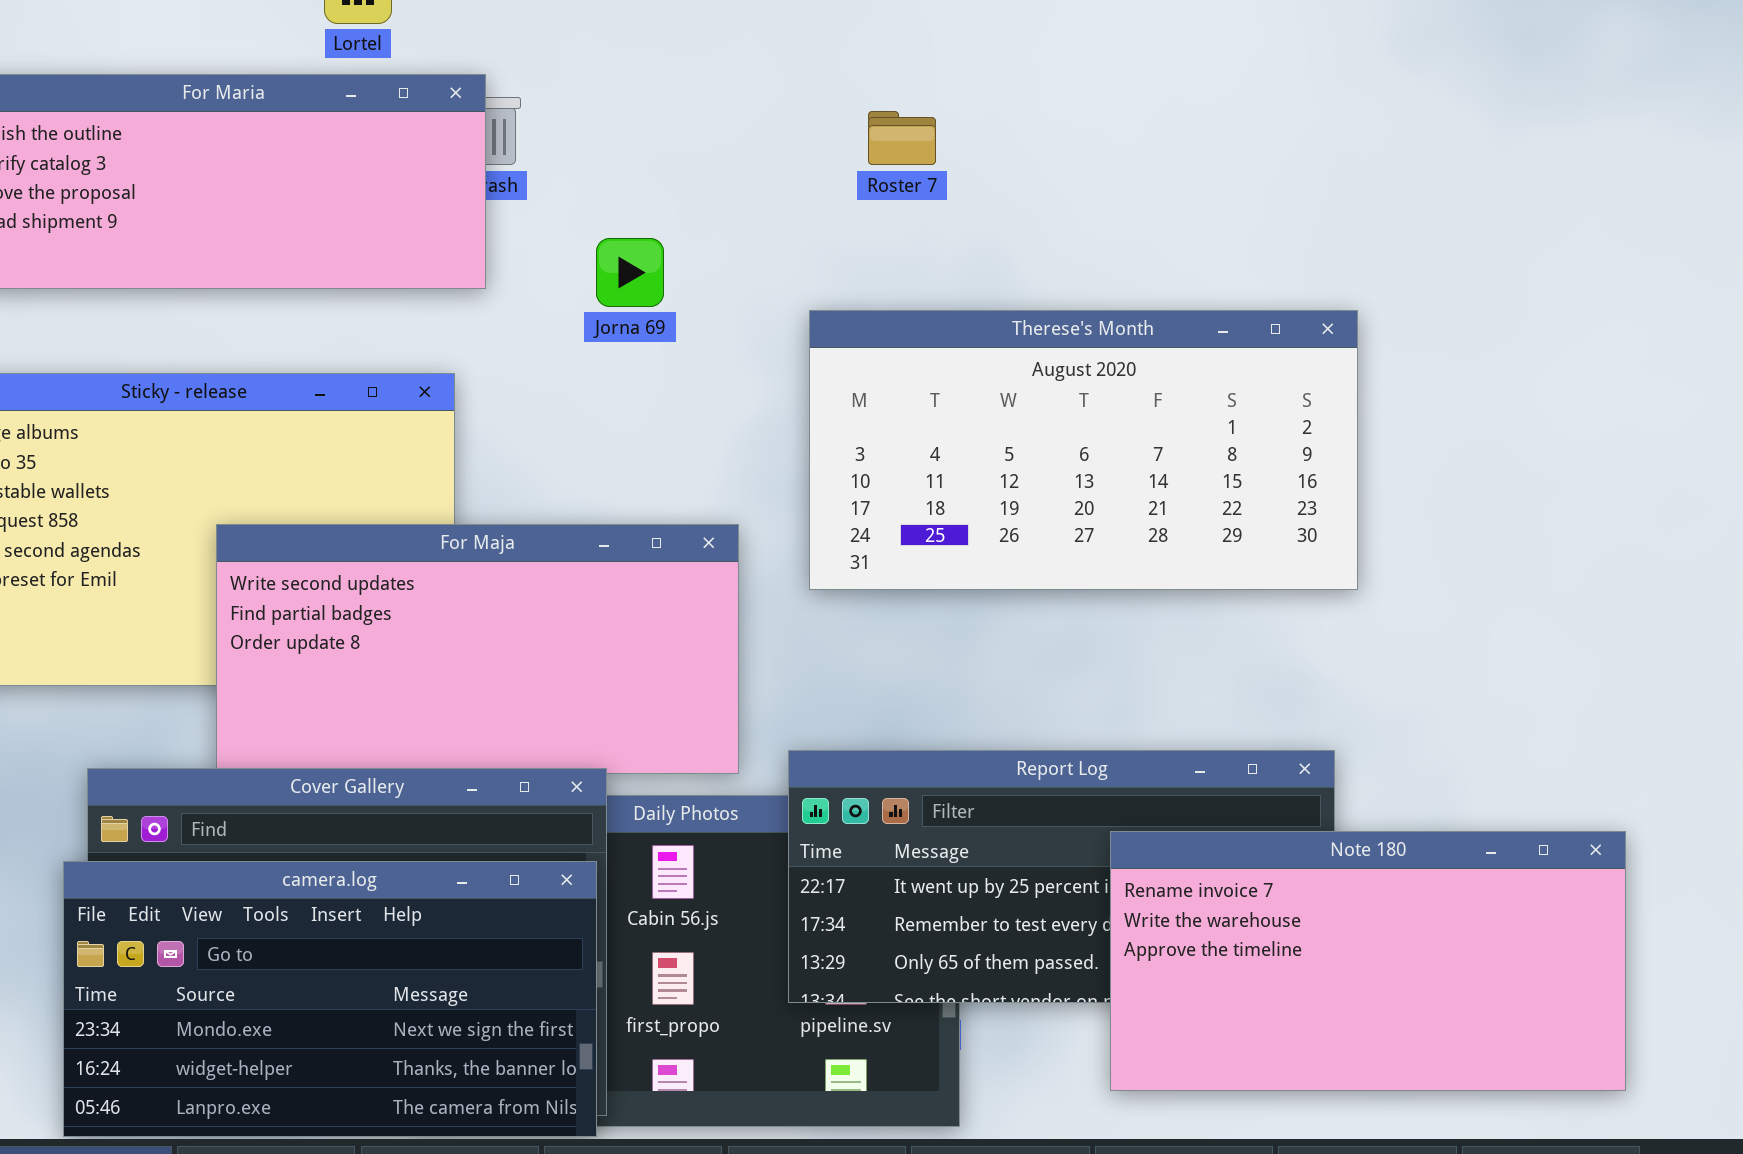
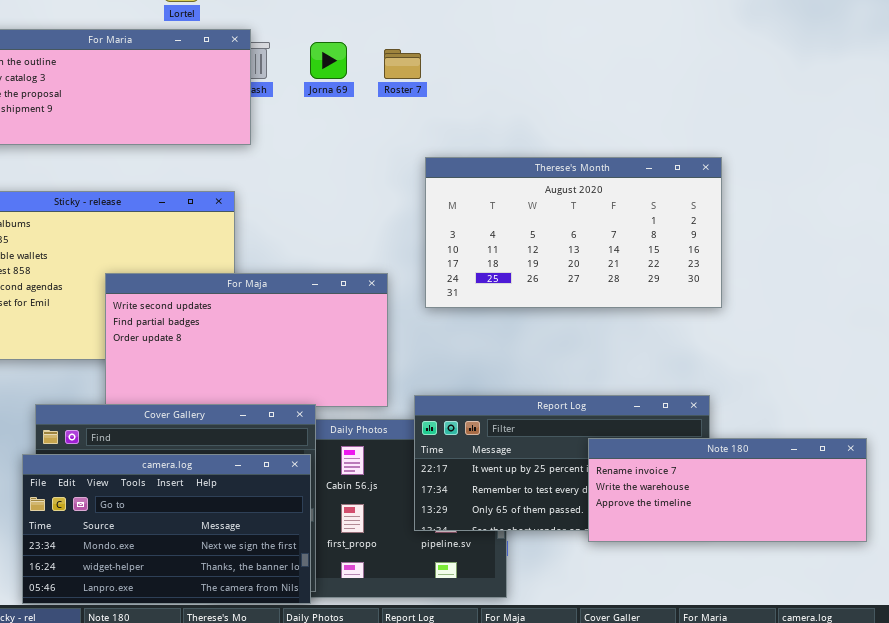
Roster 7: [868,111,936,165] -> [384,49,421,79], moved
Jorna 69: [596,238,664,307] -> [310,42,347,79], moved
Note 180: [1110,831,1626,1091] -> [588,438,867,542], resized

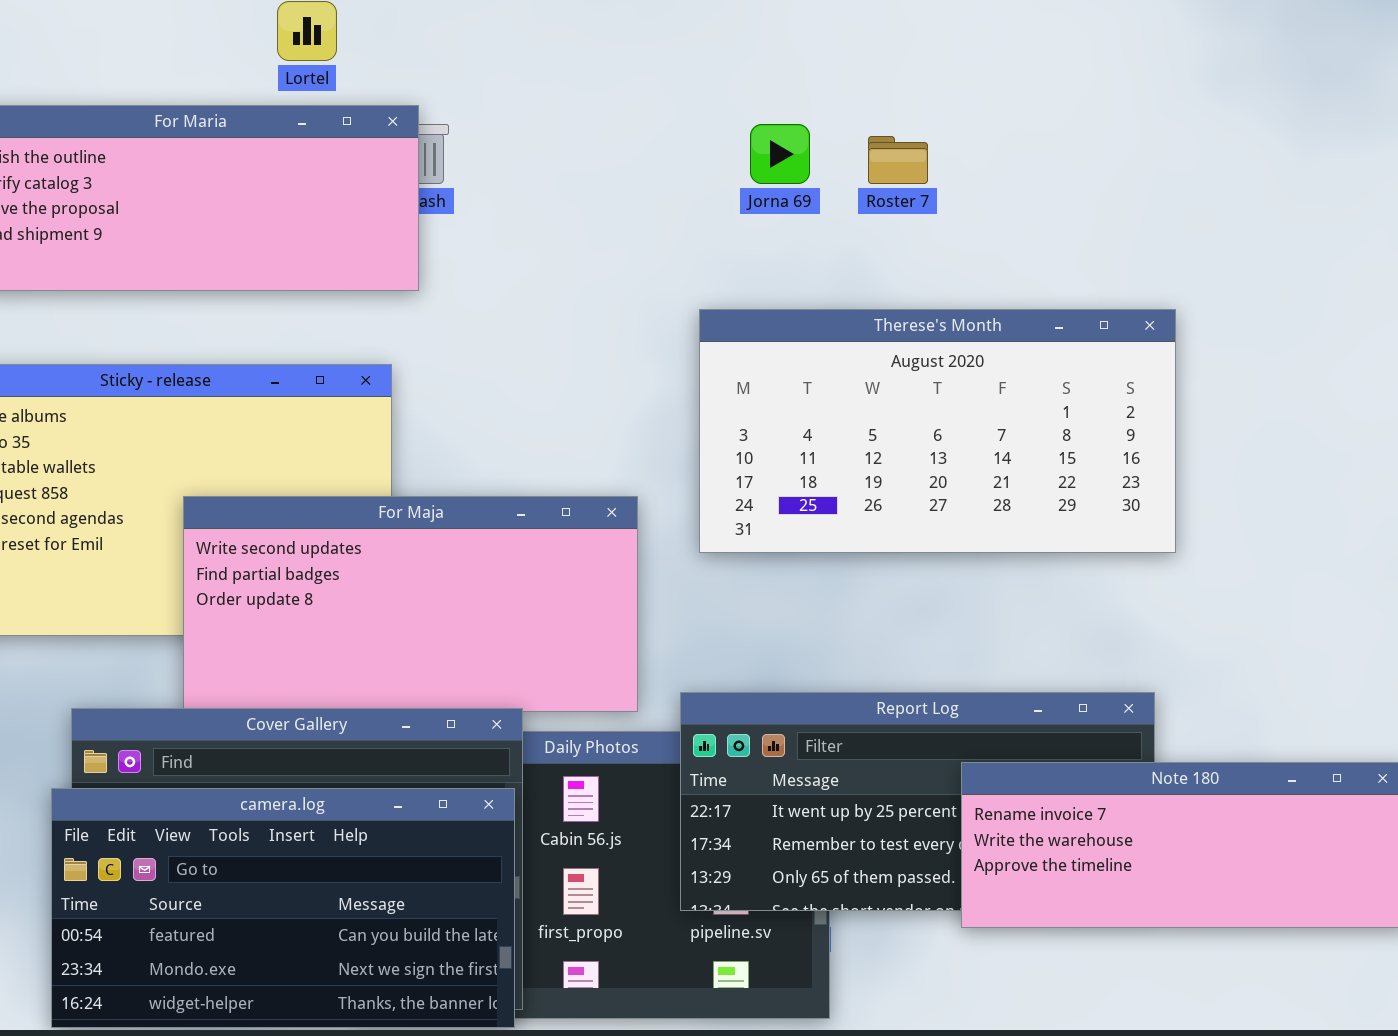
Jorna 69: [310,42,347,79] -> [750,124,810,184], moved
Roster 7: [384,49,421,79] -> [868,136,928,184], moved
camera.log: [22,454,311,604] -> [51,788,515,1028], scrolled up 1 row

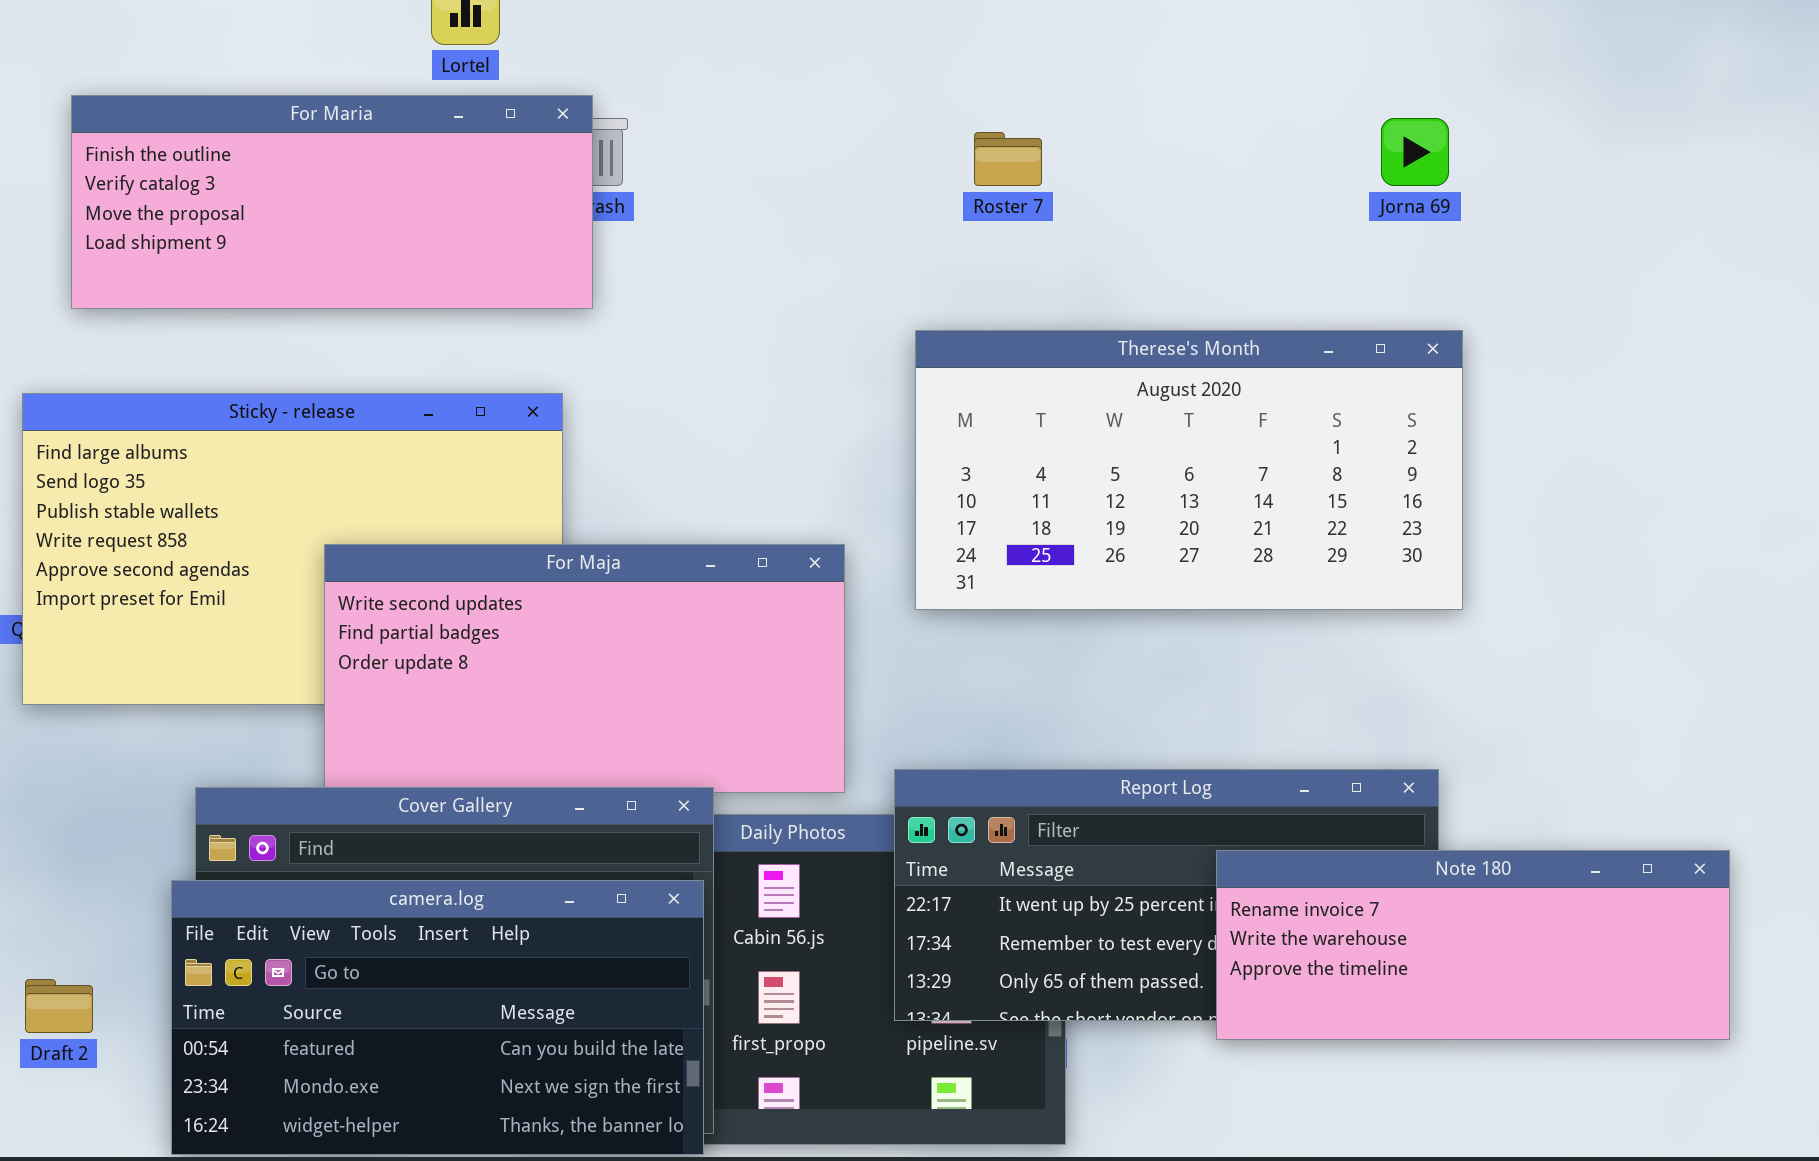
Jorna 69: [750,124,810,184] -> [1381,118,1449,186], moved
Roster 7: [868,136,928,184] -> [974,132,1042,186], moved

